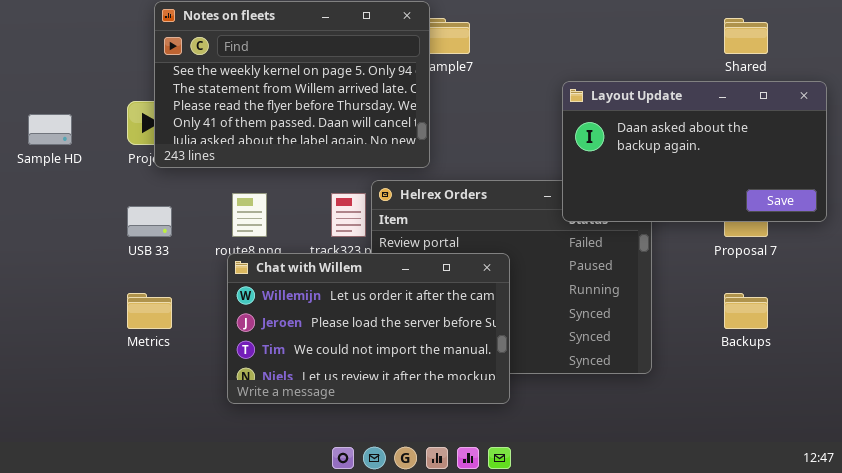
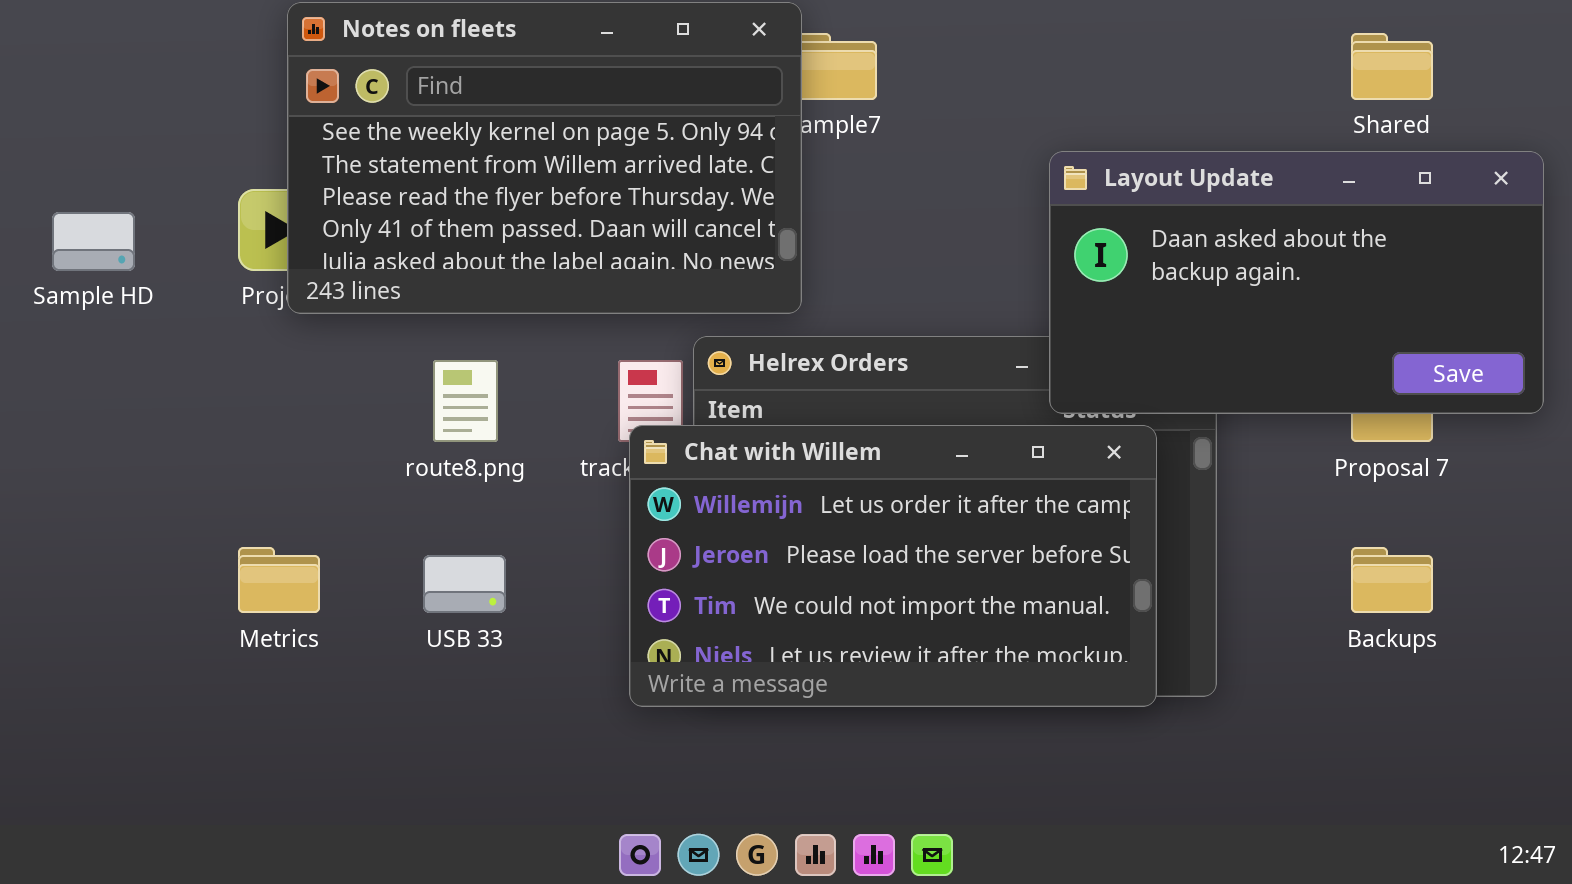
USB 33: [127,206,172,237] -> [423,555,506,613], moved
Chat with Willem: [227,253,510,404] -> [629,425,1157,707], moved

